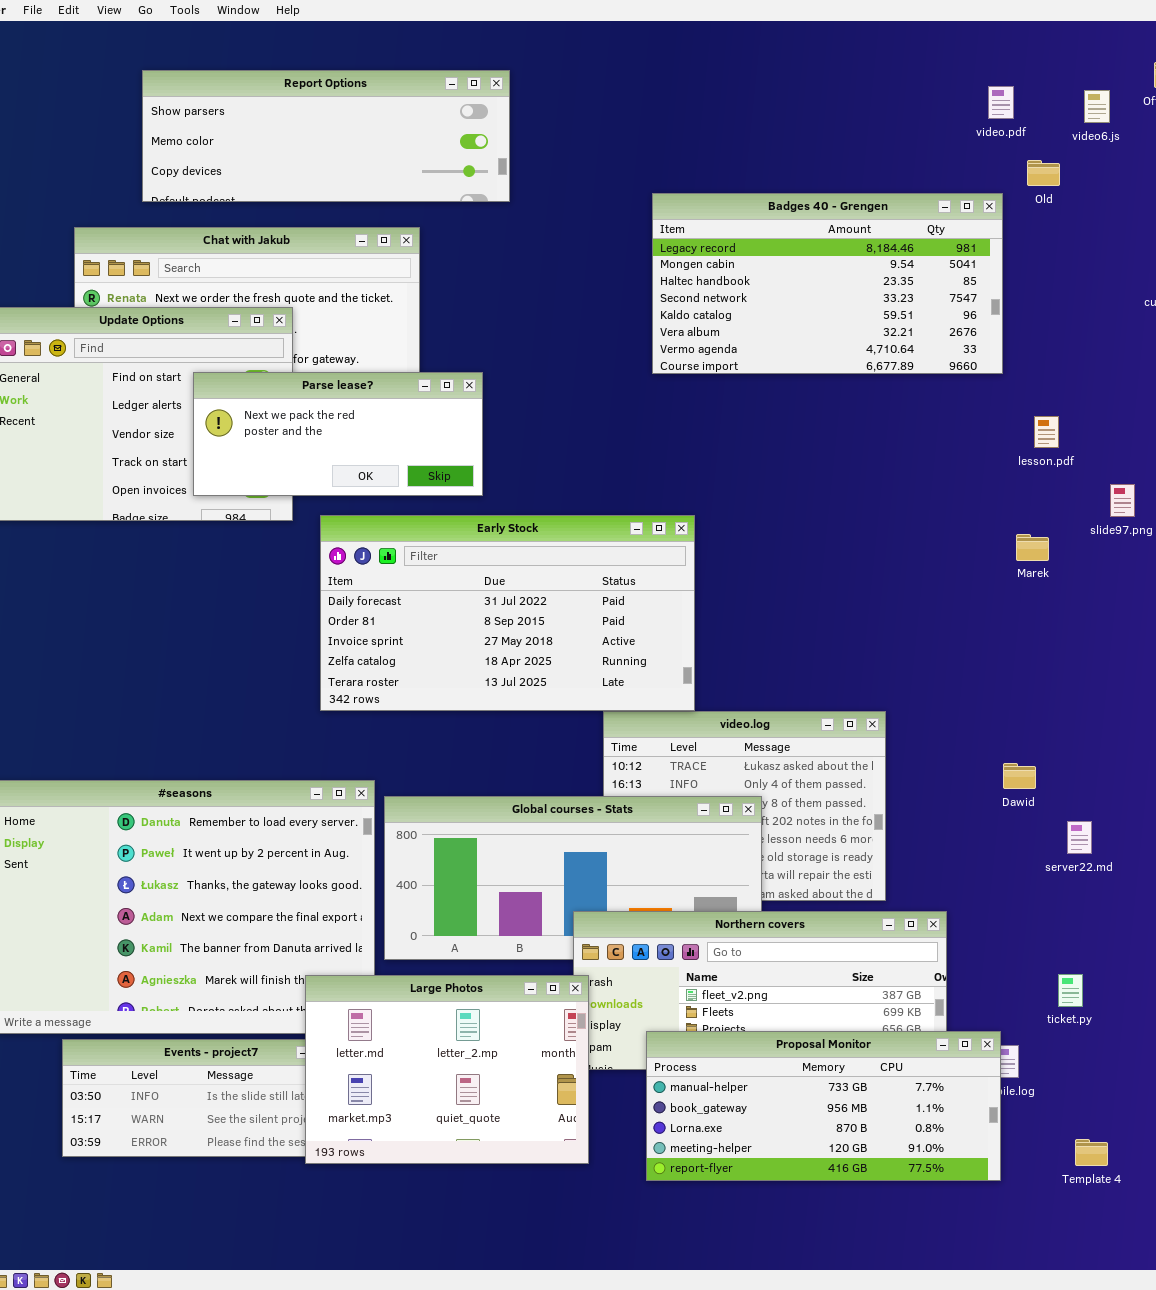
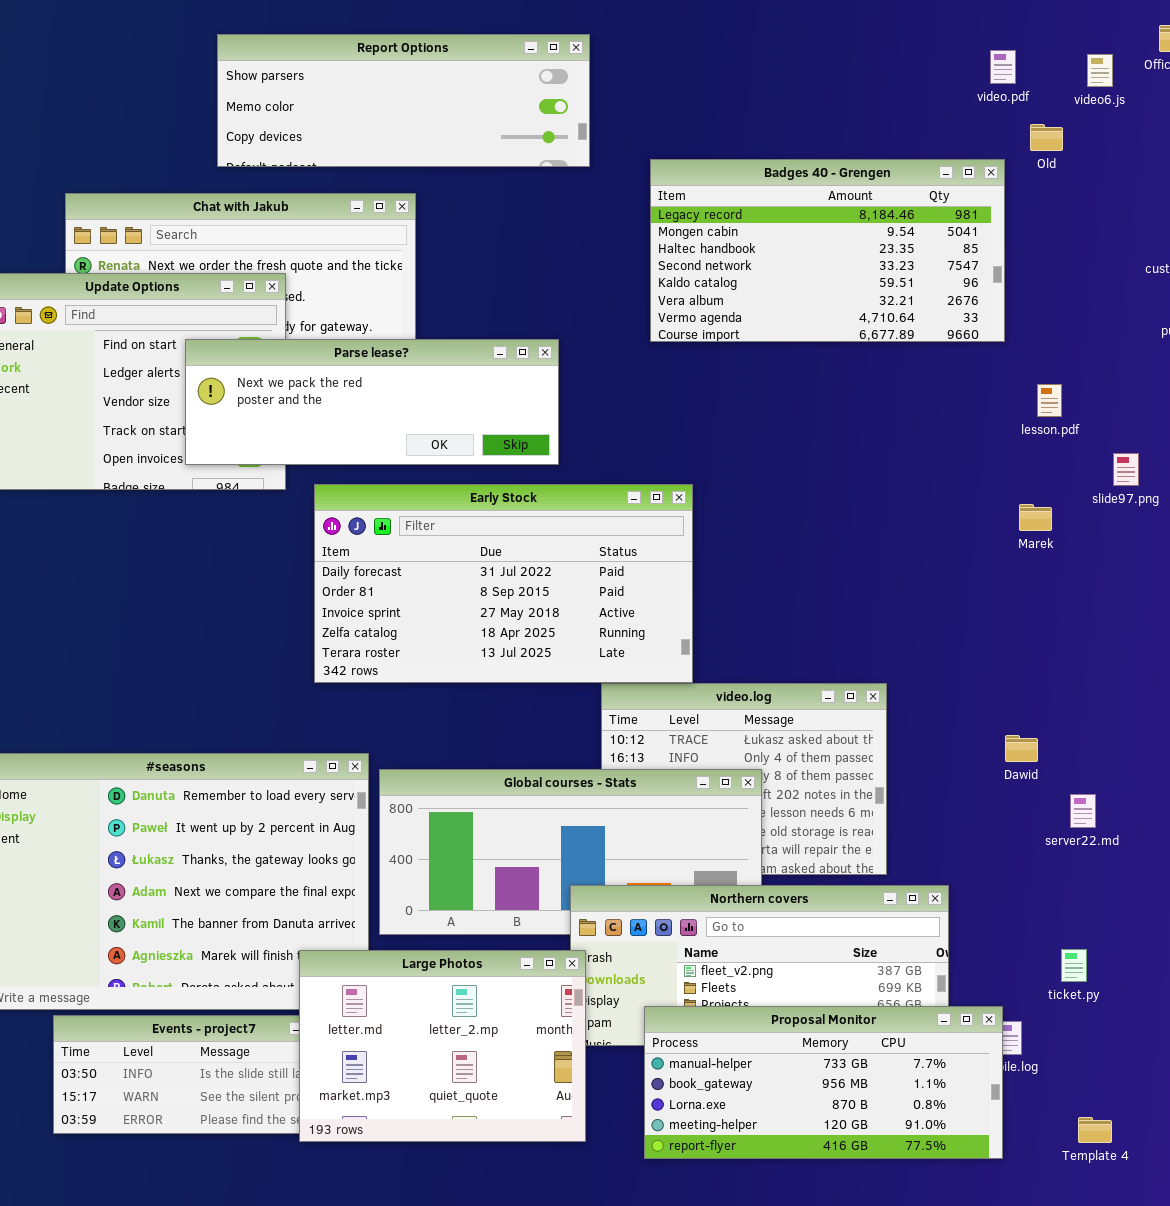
Report Options: [142,70,510,202] -> [217,34,590,167], moved
Parse lease?: [193,372,483,496] -> [185,339,559,465], resized

